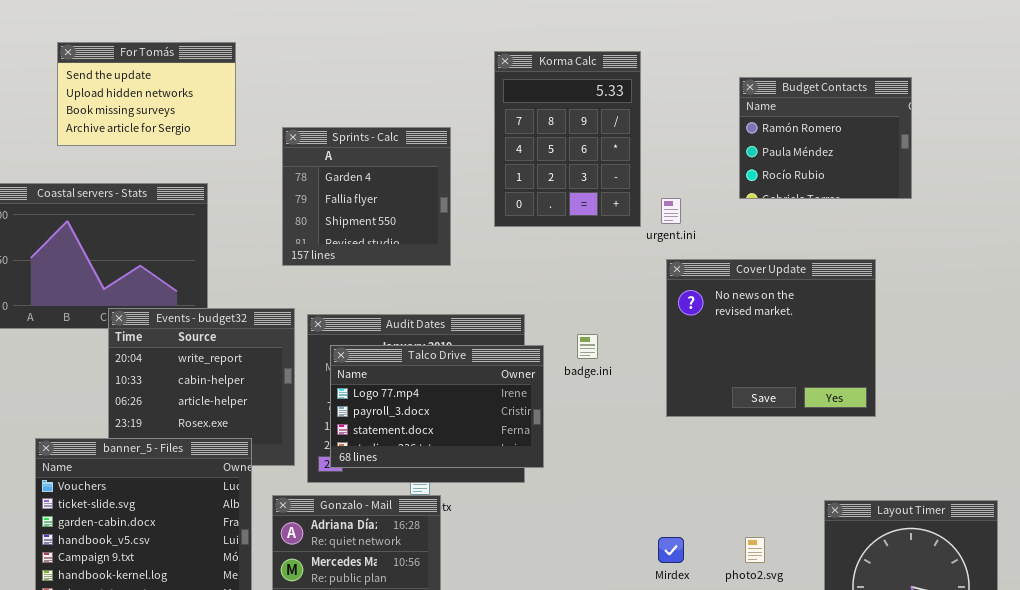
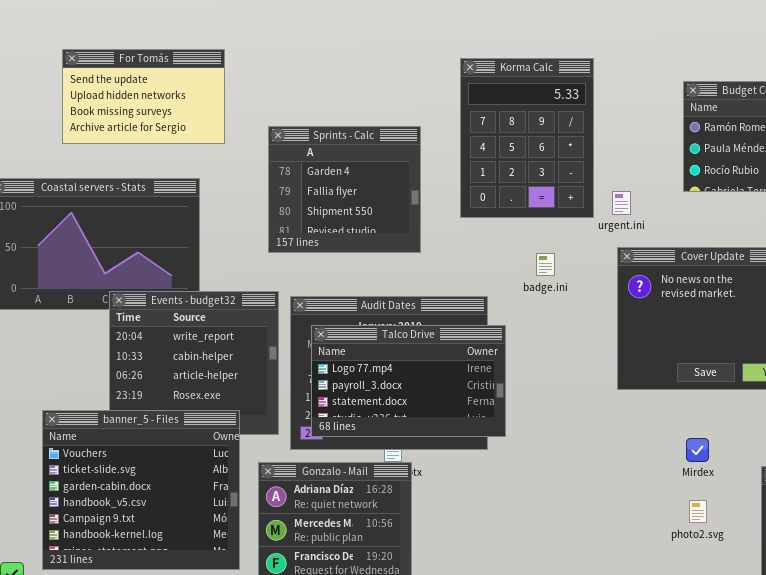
badge.ini: [577,334,598,359] -> [536,253,555,276], moved
Mirdex: [658,537,684,563] -> [686,438,709,462], moved

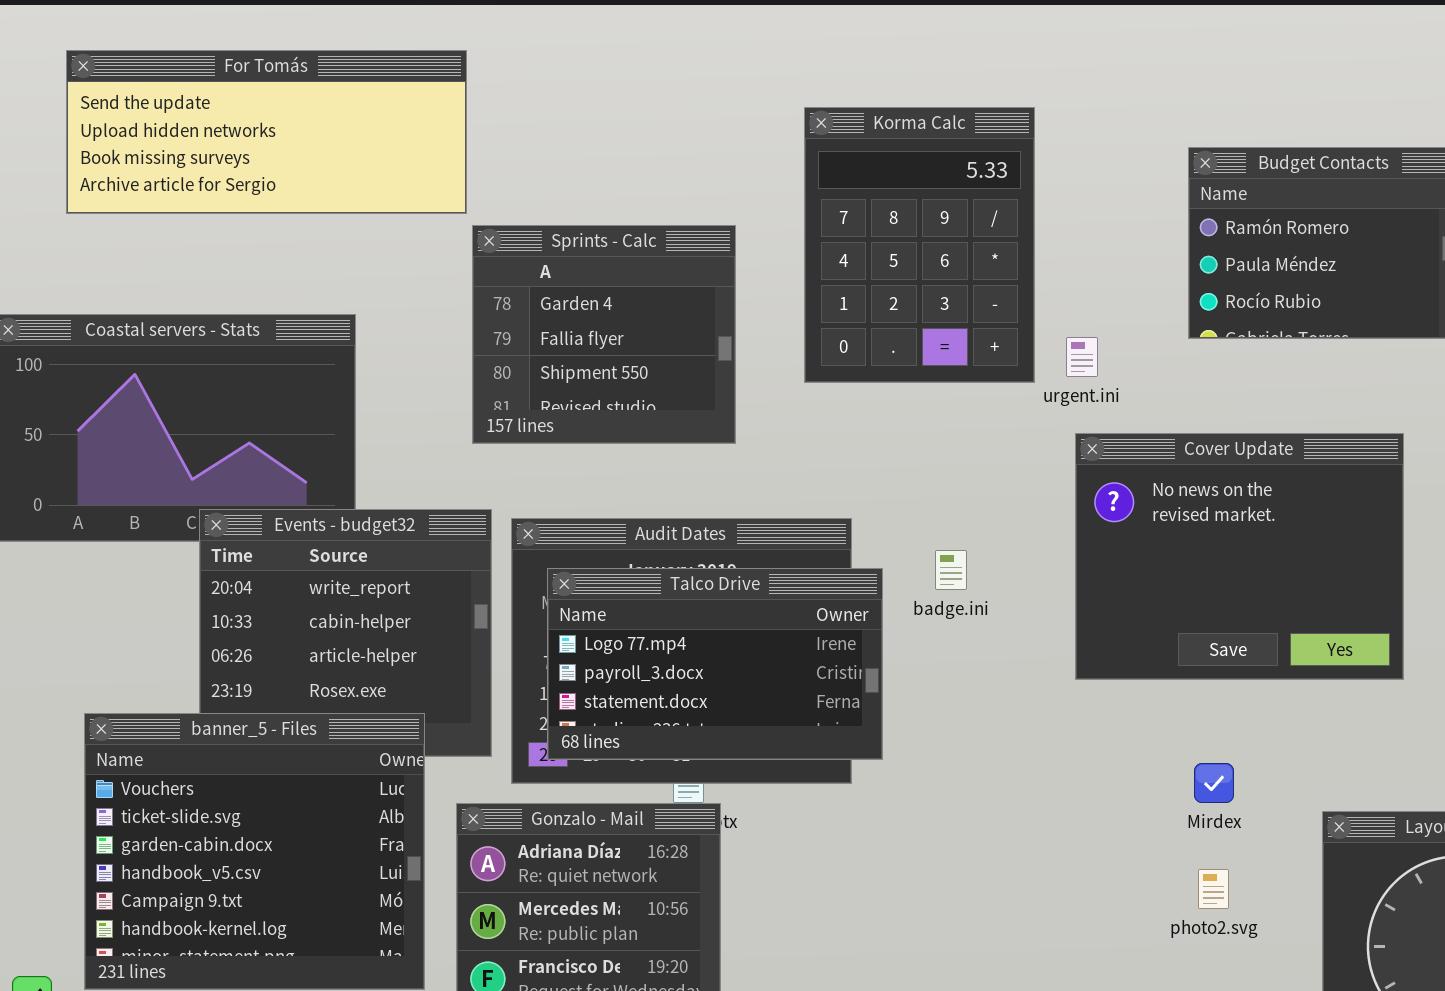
For Tomás: [62,49,225,144] -> [66,50,467,214], moved, resized
badge.ini: [536,253,555,276] -> [935,550,967,590], moved

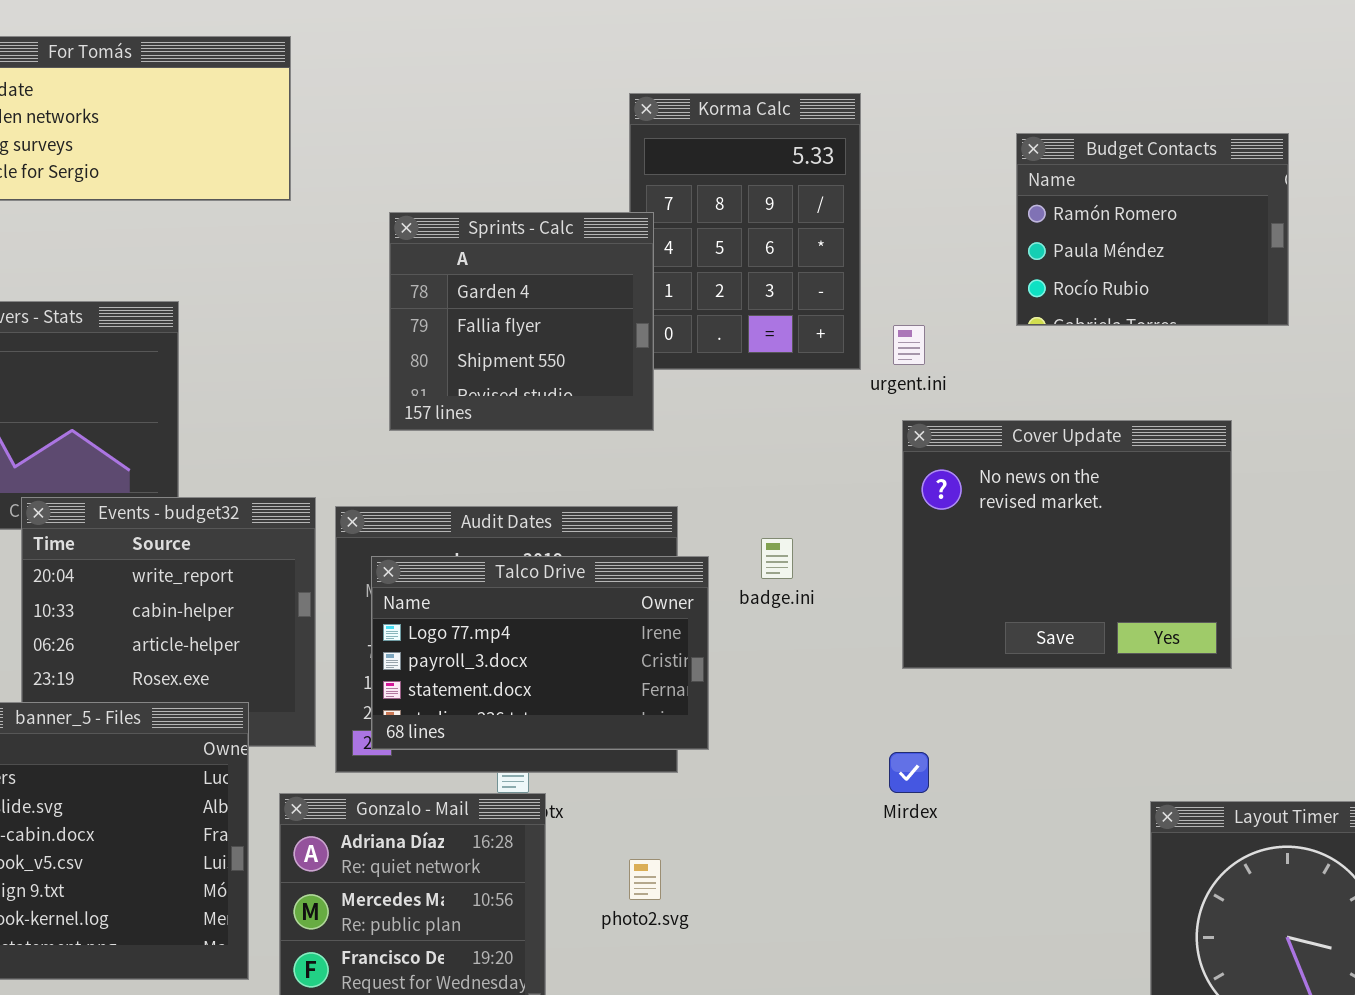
Sprints - Calc: [472,225,736,444] -> [389,212,654,431], moved
Mirdex: [1194,763,1234,803] -> [889,752,929,793], moved
photo2.svg: [1198,869,1229,909] -> [629,859,661,900], moved

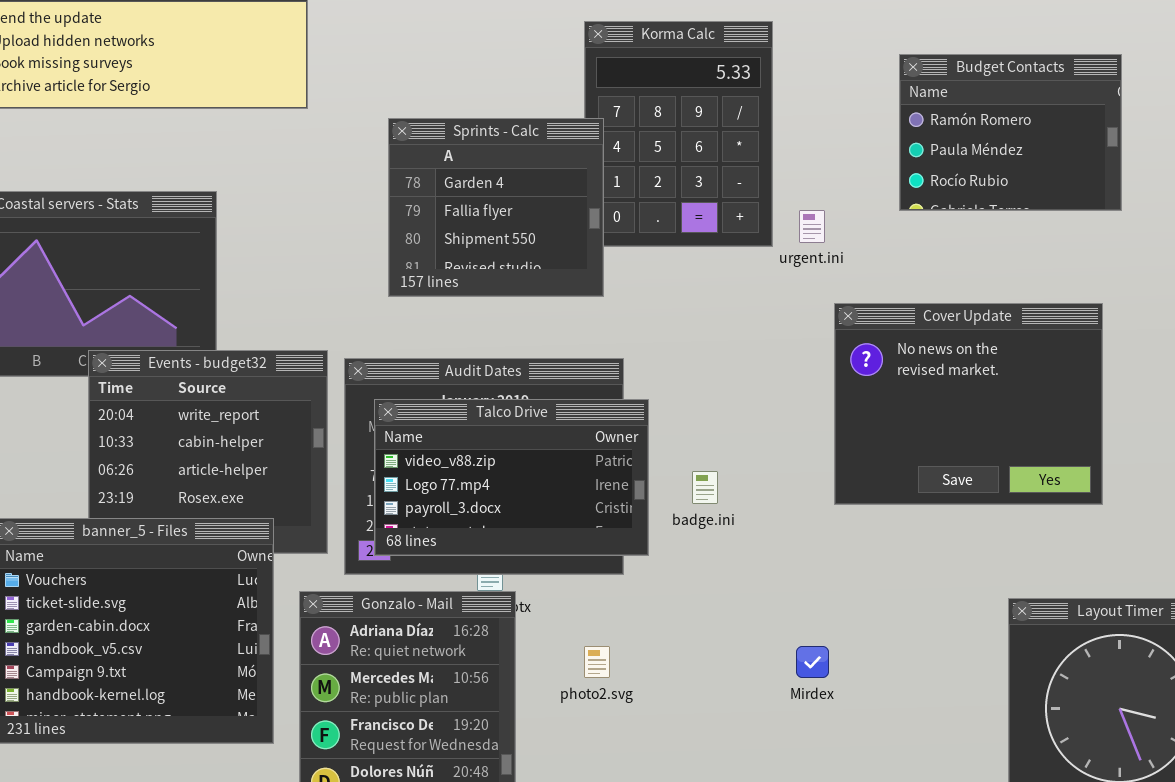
Cover Update: [902,420,1232,669] -> [834,303,1103,505], moved
badge.ini: [761,538,793,579] -> [692,471,718,504], moved
Talco Drive: [371,556,709,750] -> [374,399,649,556], scrolled up 1 row
Mirdex: [889,752,929,793] -> [796,646,829,678], moved

